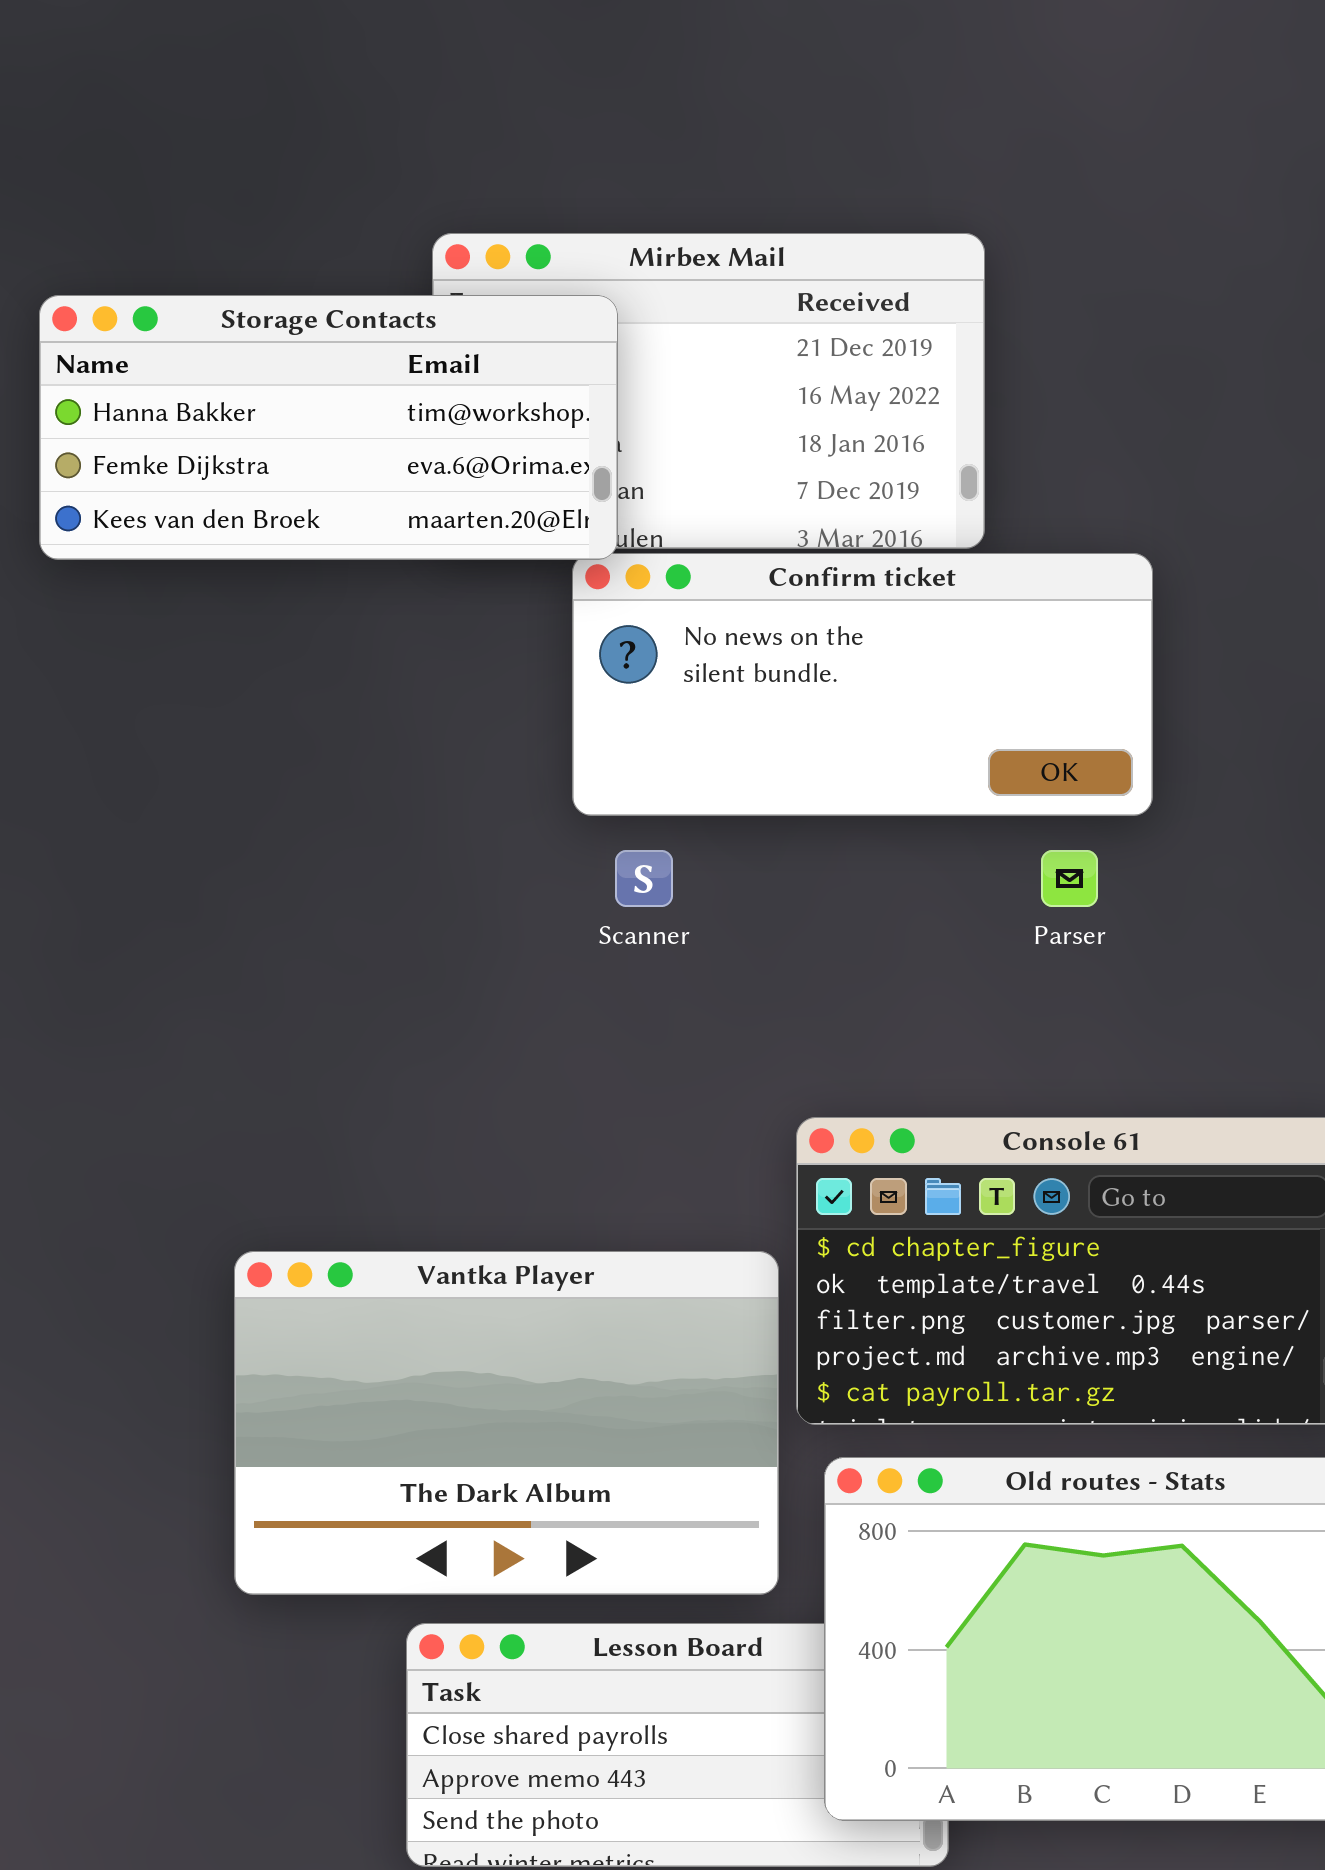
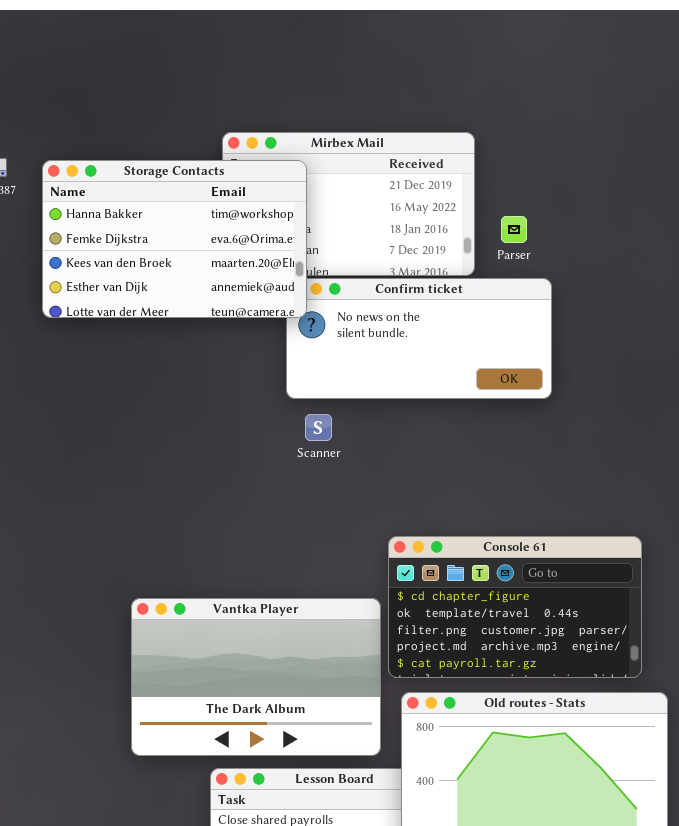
Storage Contacts: [39,295,618,560] -> [42,160,307,318], resized
Parser: [1041,850,1098,907] -> [501,216,527,243], moved

